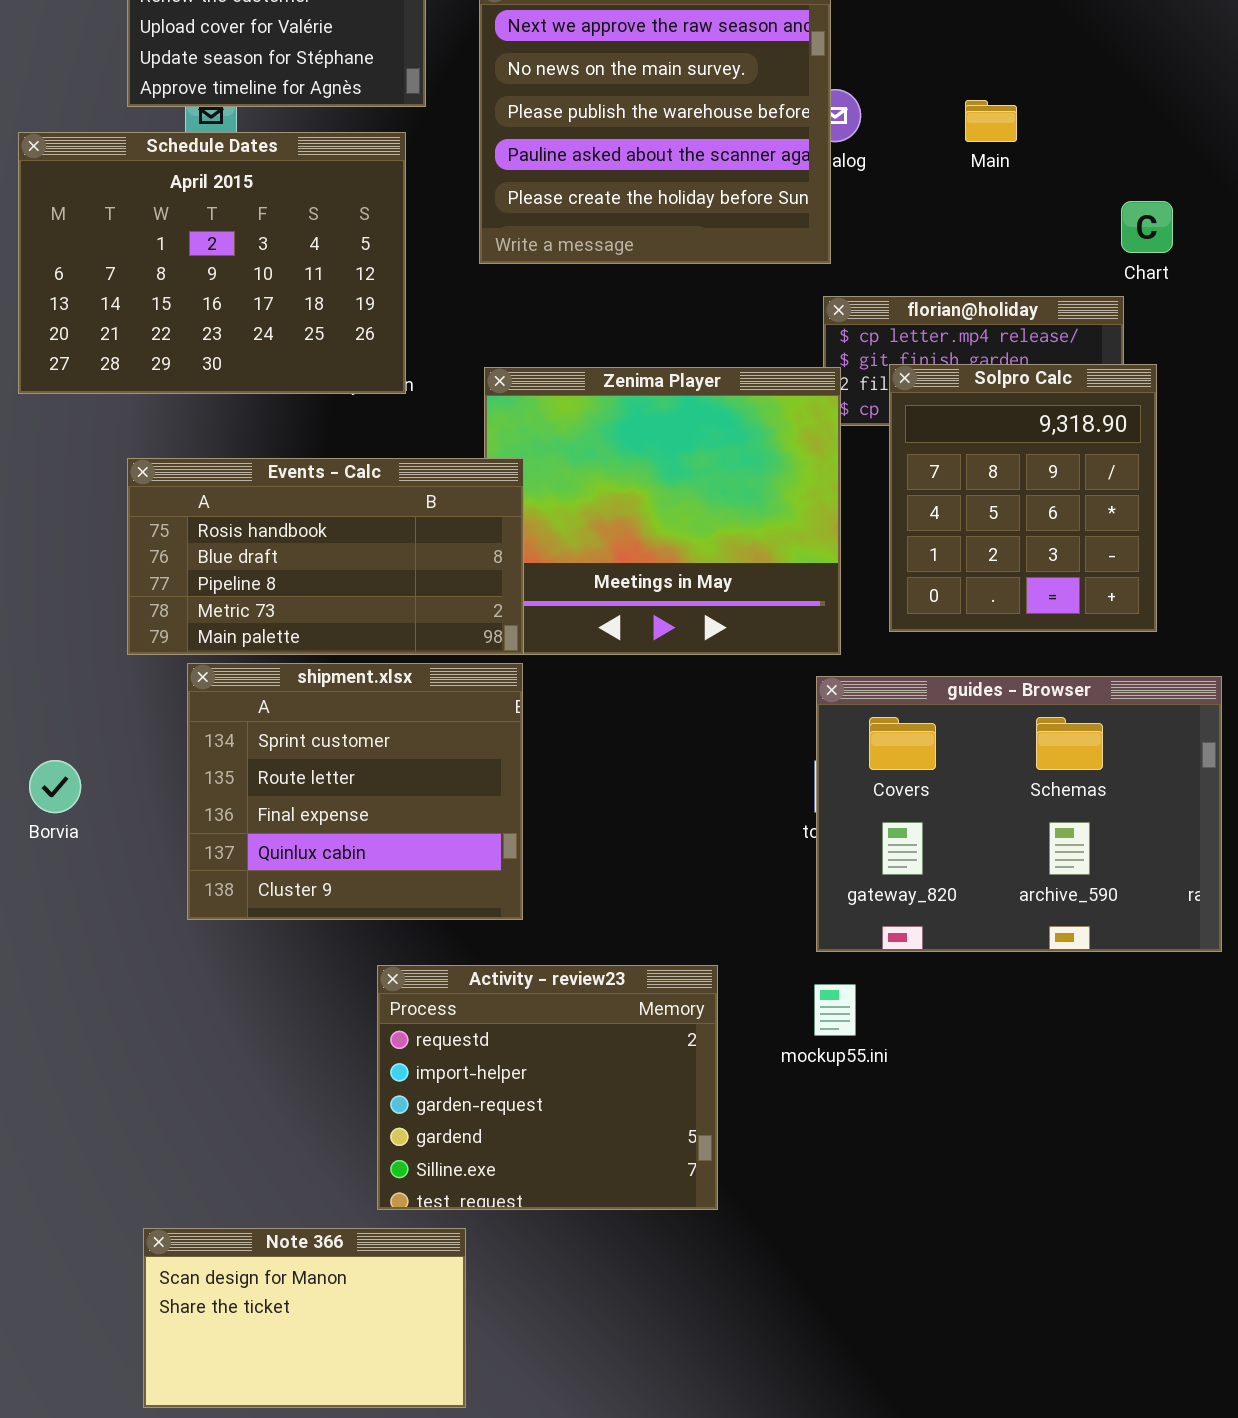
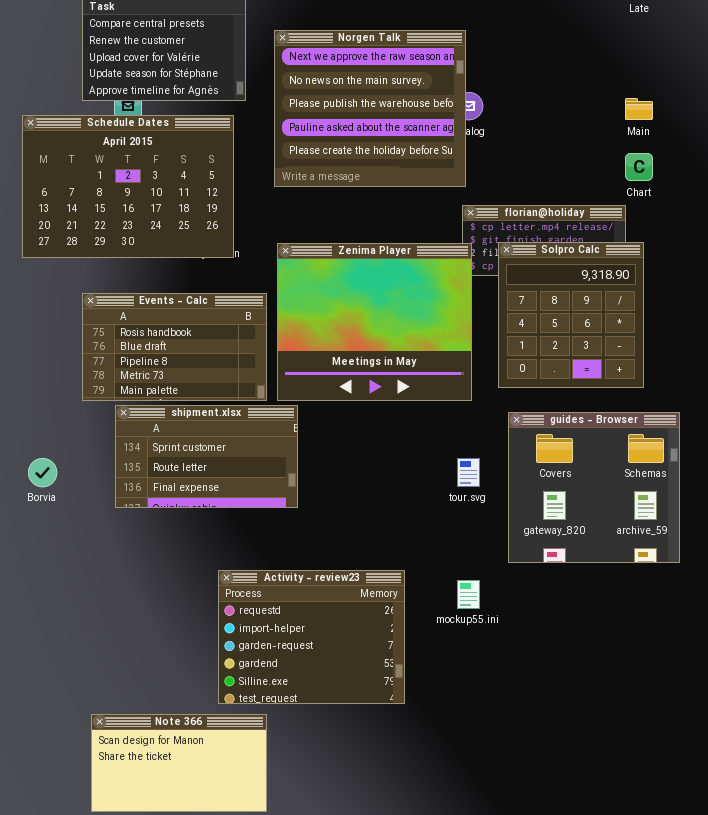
Main: [965,100,1017,142] -> [625,98,653,120], moved
Events - Calc: [127,458,524,655] -> [82,293,267,401], resized
shipment.xlsx: [187,663,523,920] -> [115,405,298,508], resized
guides - Browser: [816,676,1222,952] -> [508,412,680,563], resized

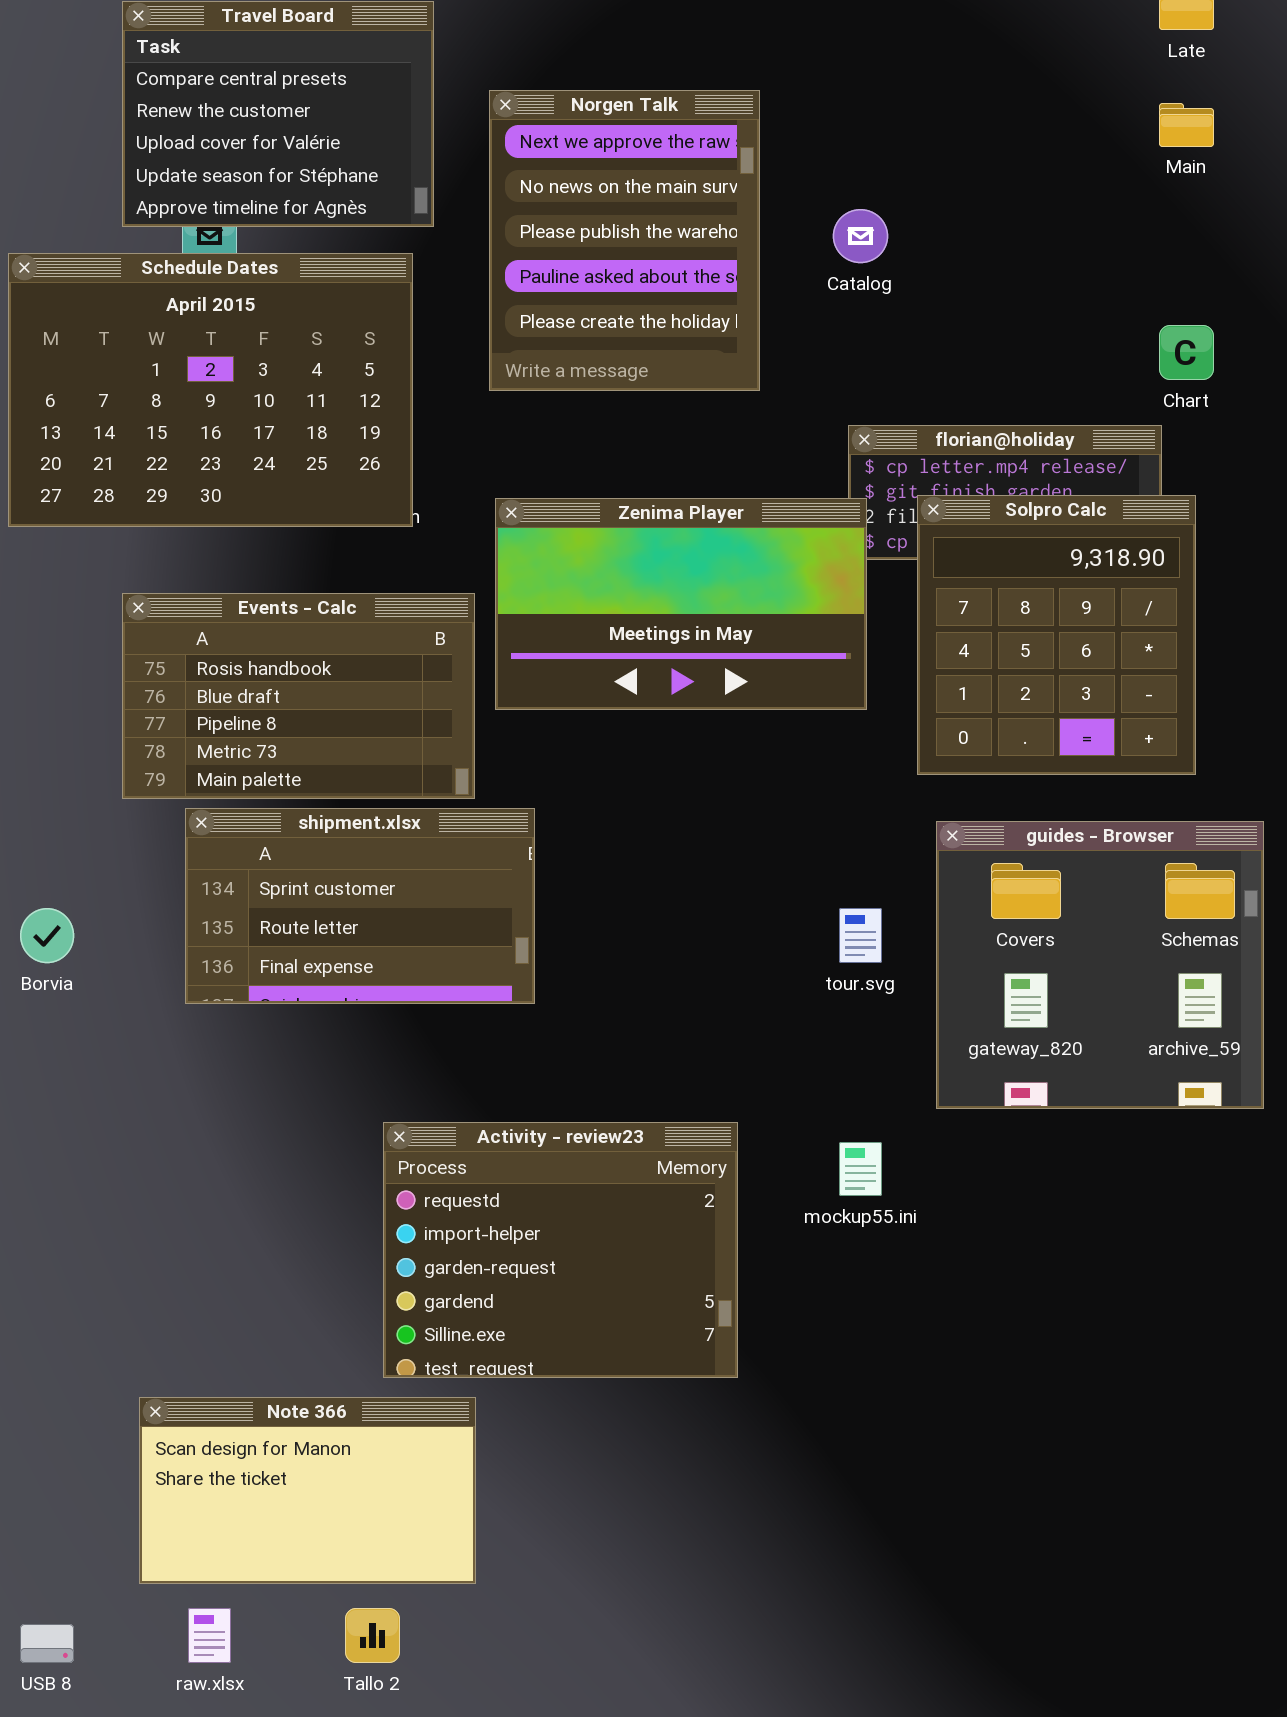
Norgen Talk: [274,30,466,187] -> [489,90,760,391], resized
Main: [625,98,653,120] -> [1159,103,1214,147], moved
Zenima Player: [277,243,472,401] -> [495,498,867,710], resized

